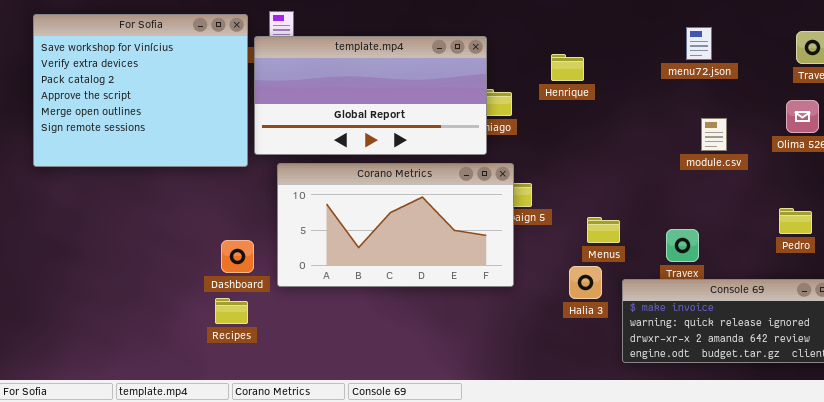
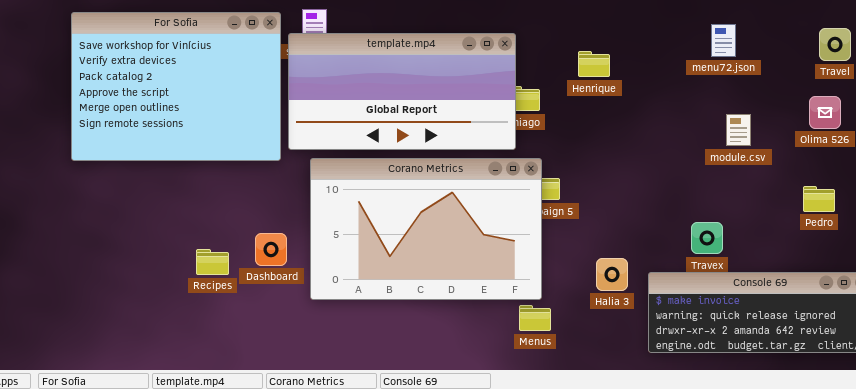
Corano Metrics: [277,163,514,287] -> [310,158,542,300], resized
Pedro: [779,208,812,234] -> [803,186,835,212], moved
Menus: [587,217,620,243] -> [519,305,551,331], moved
Recipes: [215,298,248,324] -> [196,249,229,275], moved

